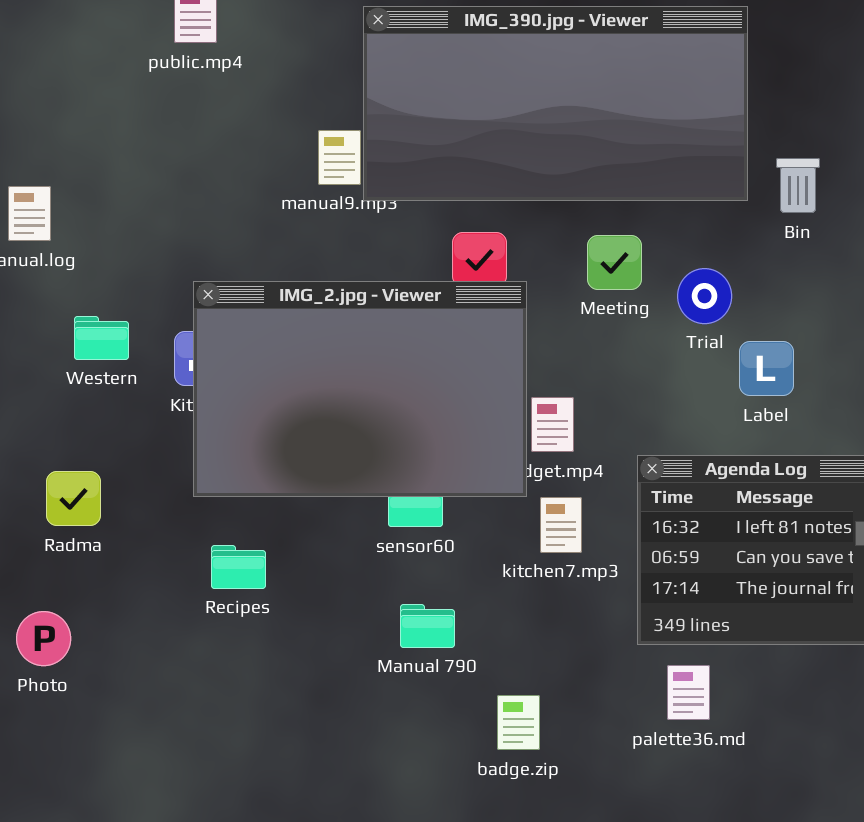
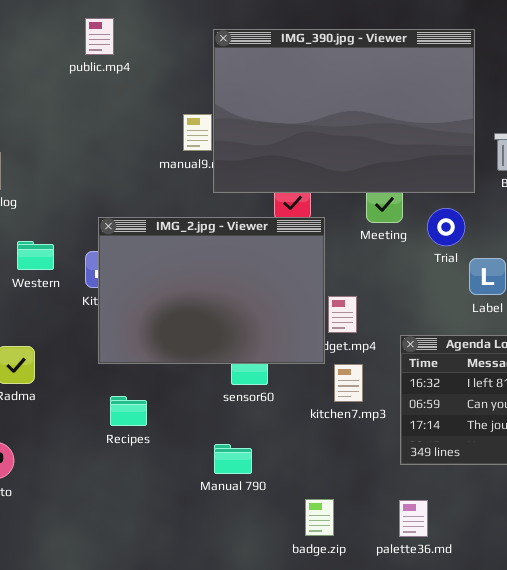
IMG_390.jpg - Viewer: [363,6,748,201] -> [213,29,475,193], resized
Manual 790: [400,604,455,648] -> [214,444,252,474], moved
palette36.md: [667,665,710,720] -> [399,500,428,537], moved

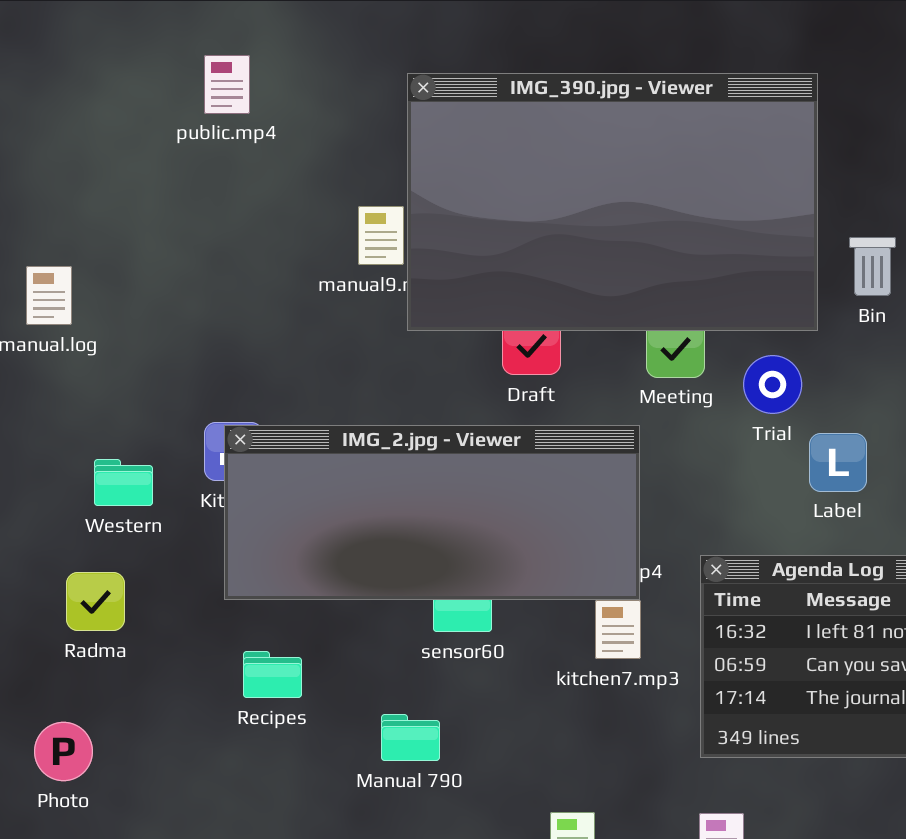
IMG_2.jpg - Viewer: [98,217,325,364] -> [224,425,640,600], resized
Western: [17,241,54,270] -> [94,459,153,506], moved
Manual 790: [214,444,252,474] -> [381,714,440,761], moved

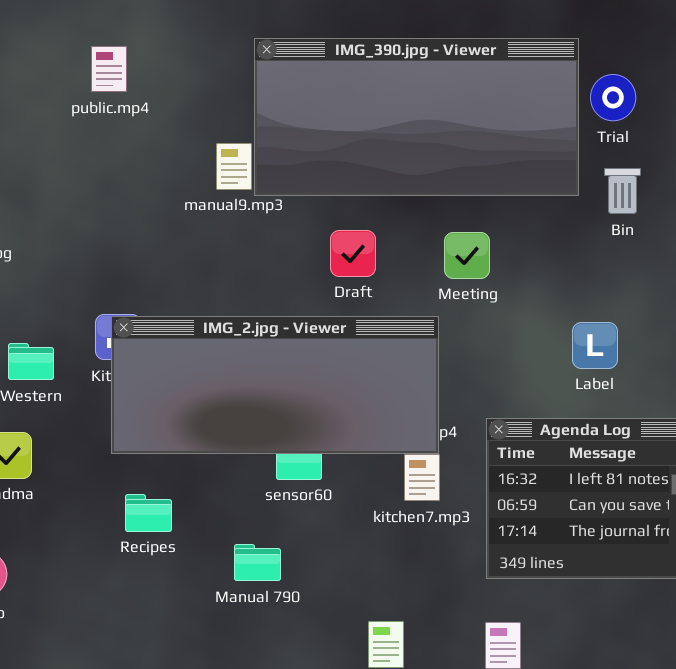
public.mp4: [204,55,250,114] -> [91,46,127,92], moved
IMG_390.jpg - Viewer: [407,73,818,331] -> [254,38,579,196], resized
Trial: [743,355,802,414] -> [590,74,636,121], moved

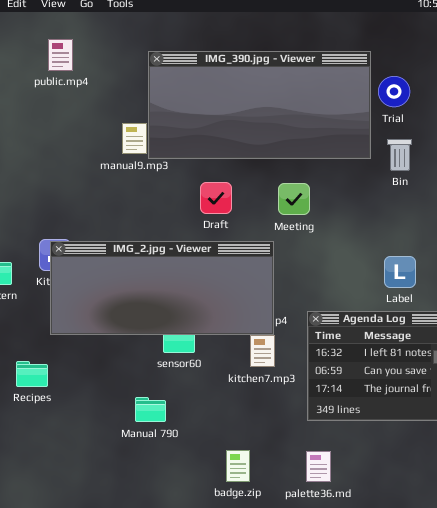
public.mp4: [91,46,127,92] -> [48,39,73,71], moved
Label: [572,322,618,369] -> [384,256,416,288], moved
Recipes: [125,494,172,532] -> [16,361,48,387], moved

